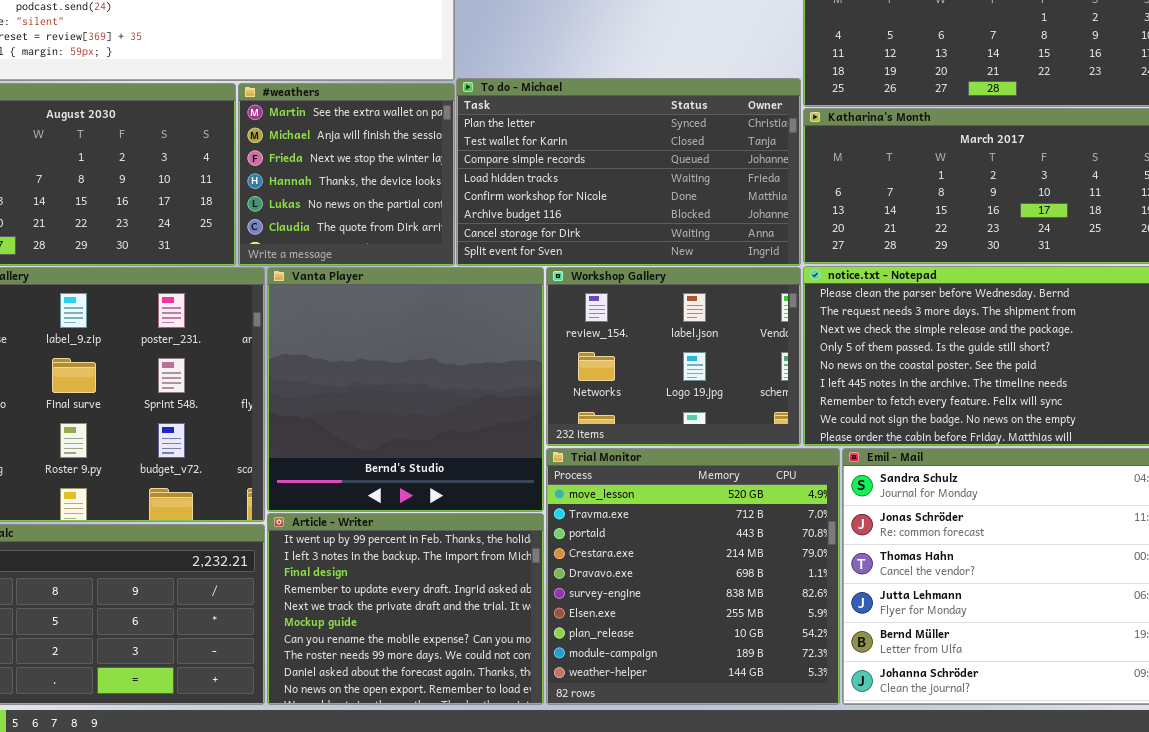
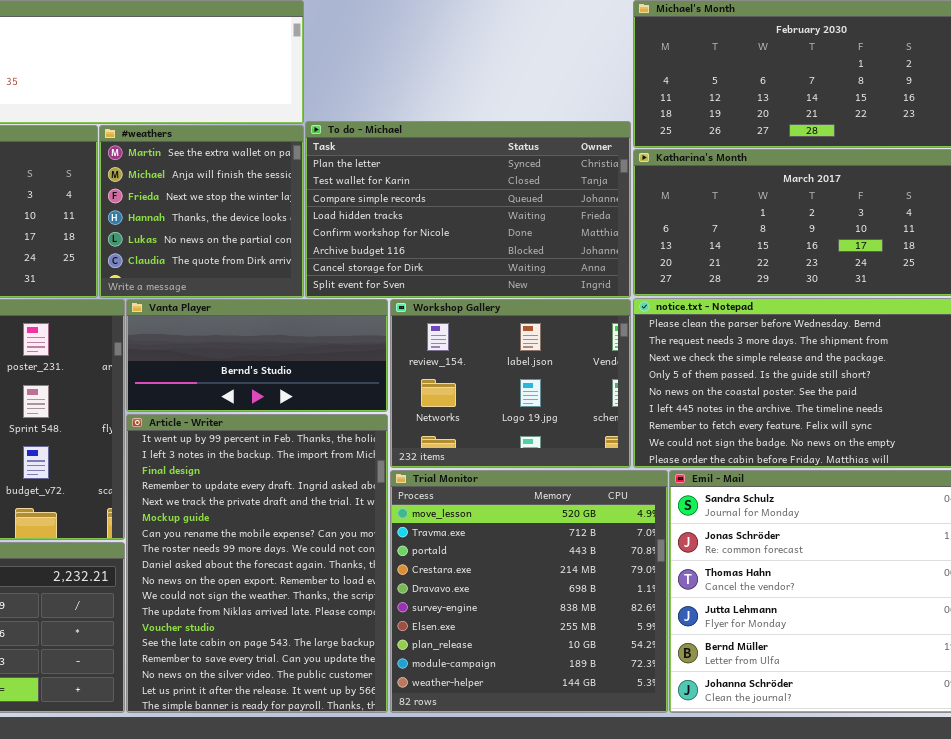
Vanta Player: [267,267,544,512] -> [126,299,388,412], resized
Article - Writer: [267,513,544,705] -> [126,414,388,713], resized

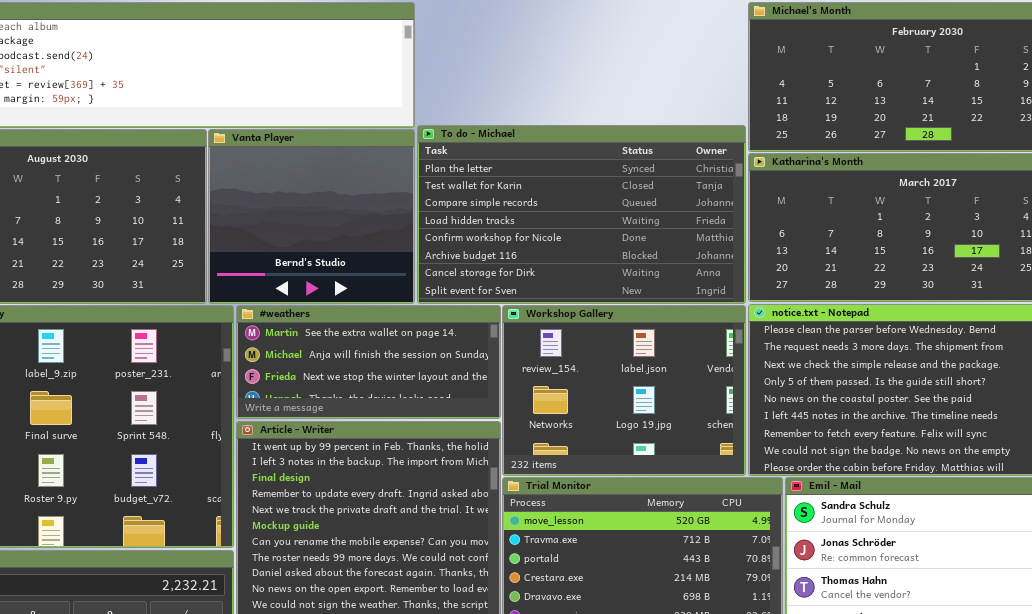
#weathers: [99,125,304,298] -> [236,305,501,419], moved, resized
Vanta Player: [126,299,388,412] -> [208,129,415,304], moved, resized

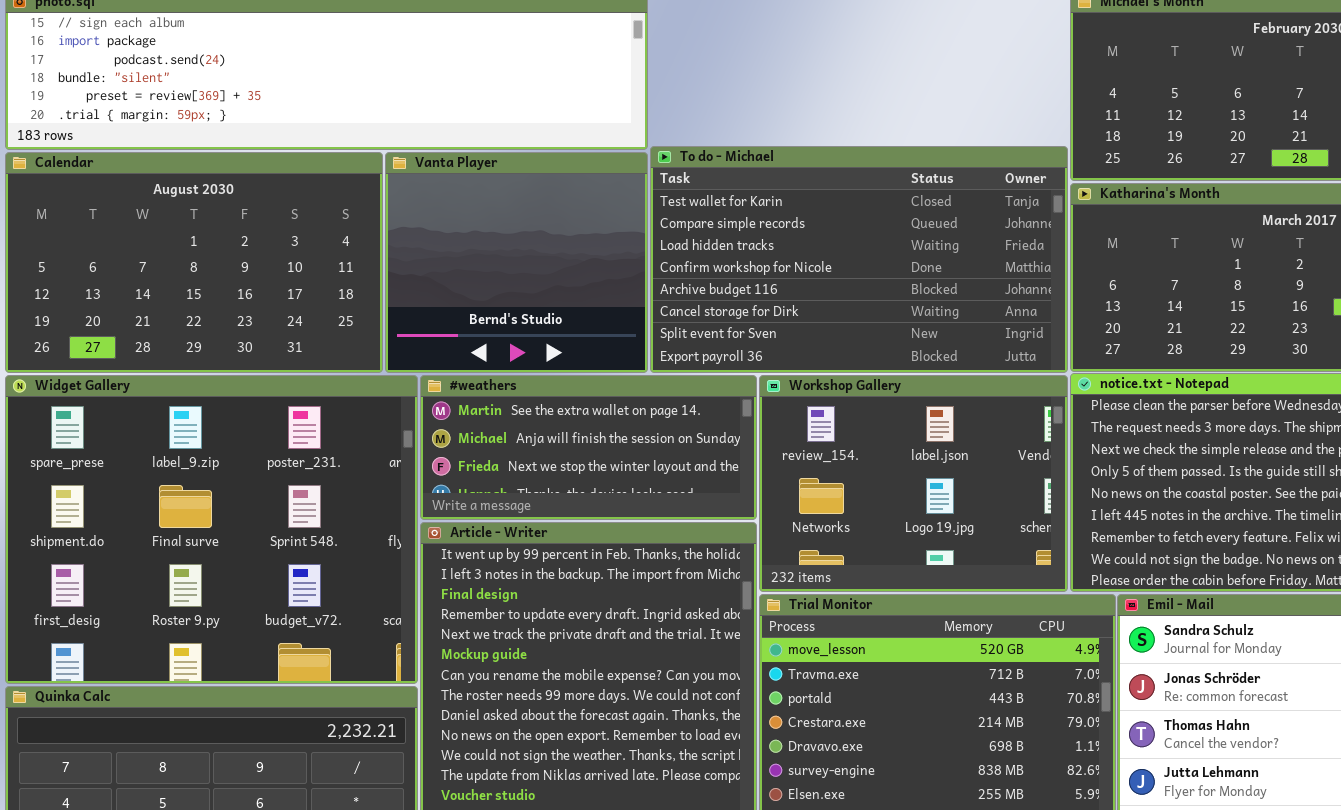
To do - Michael: [417,125,746,304] -> [650,146,1068,373], scrolled down 1 row

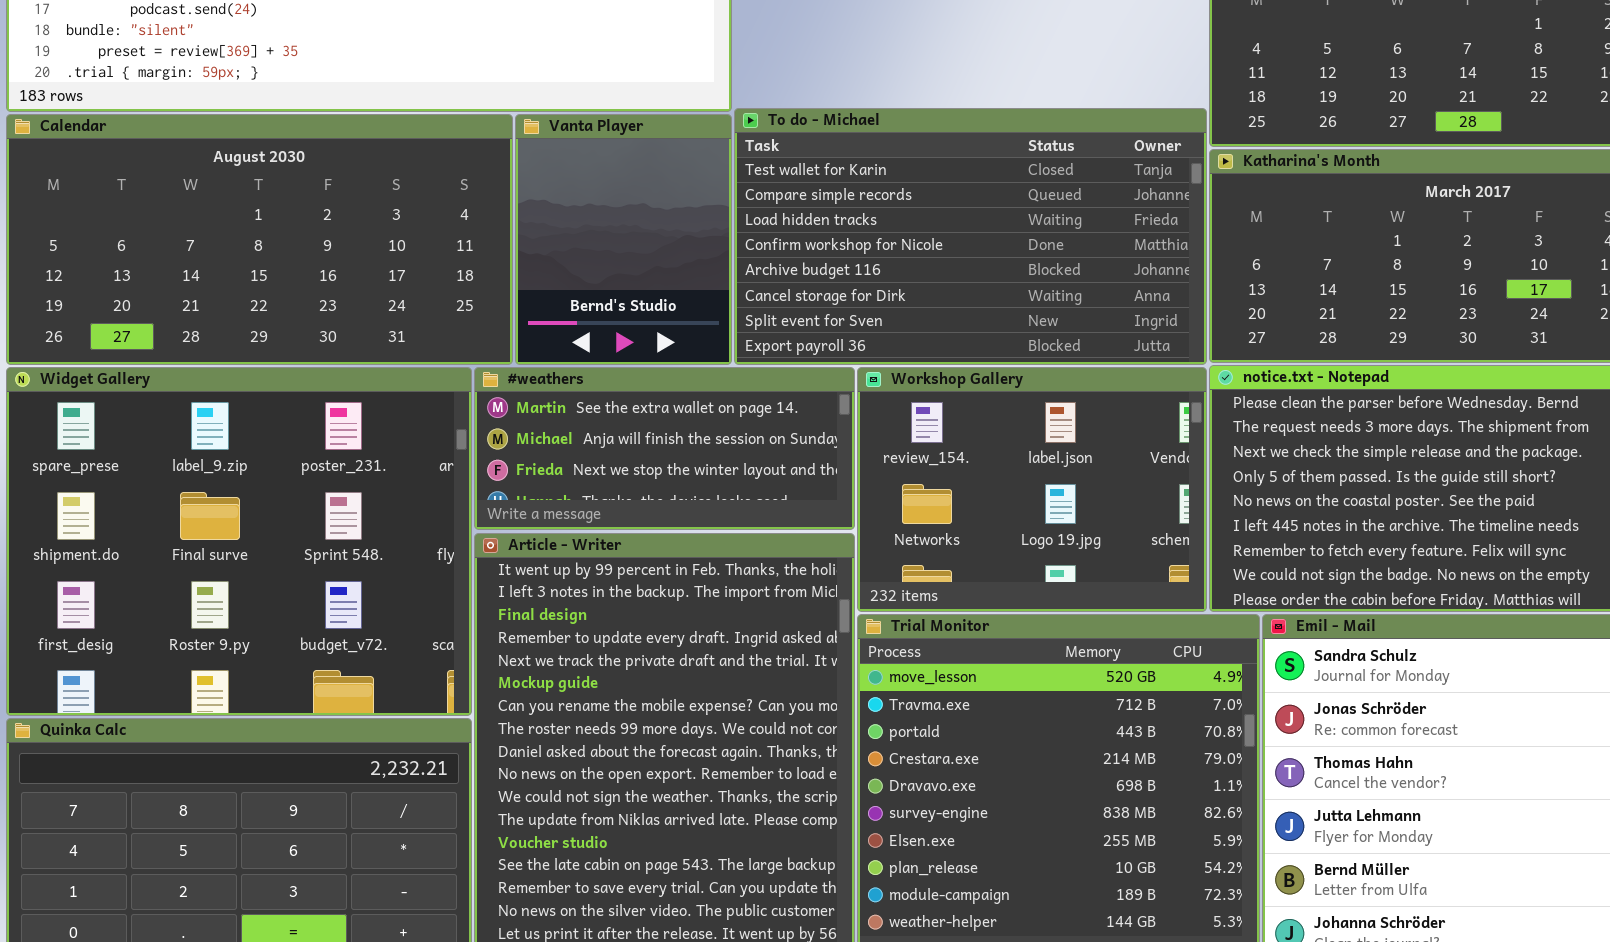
Calendar: [5,152,383,373] -> [6,114,513,365], resized
Vanta Player: [385,152,648,373] -> [515,114,732,365], resized

